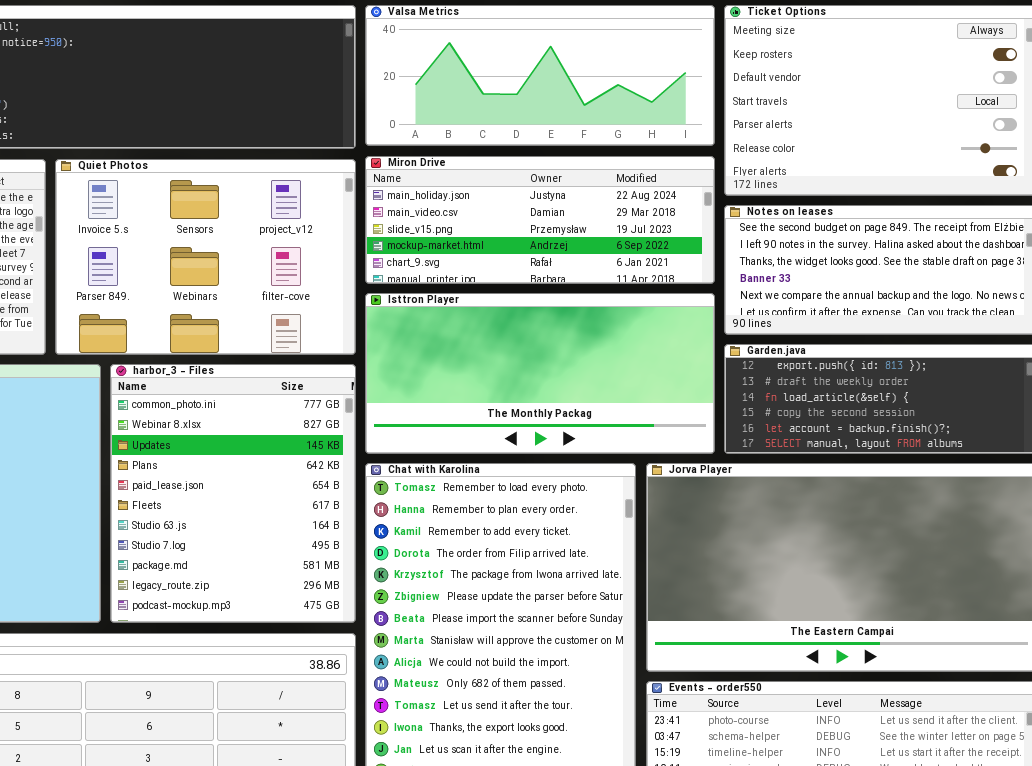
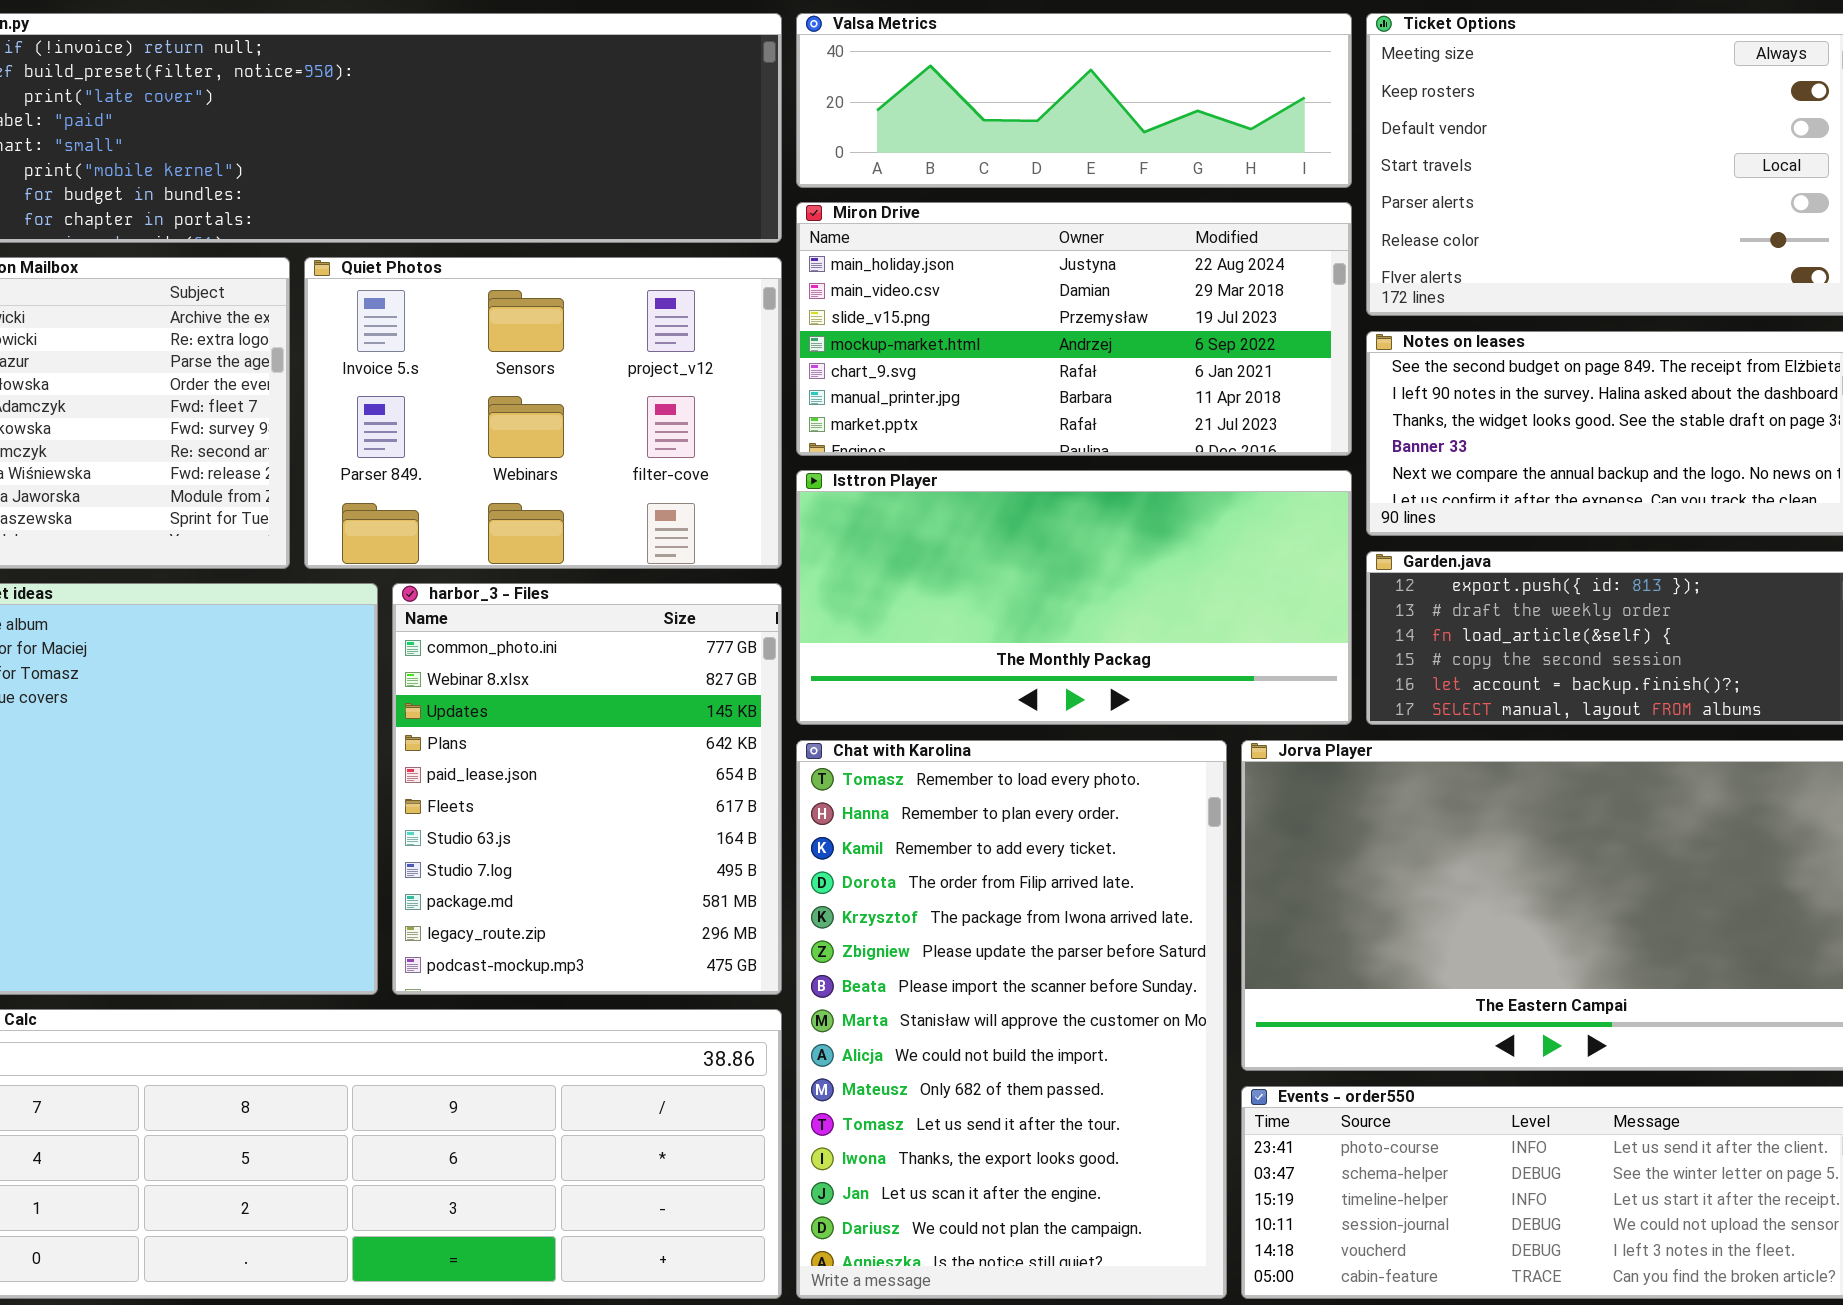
Valsa Metrics: [365,5,715,146] -> [796,13,1352,188], resized
Miron Drive: [365,156,715,284] -> [796,202,1352,456], resized

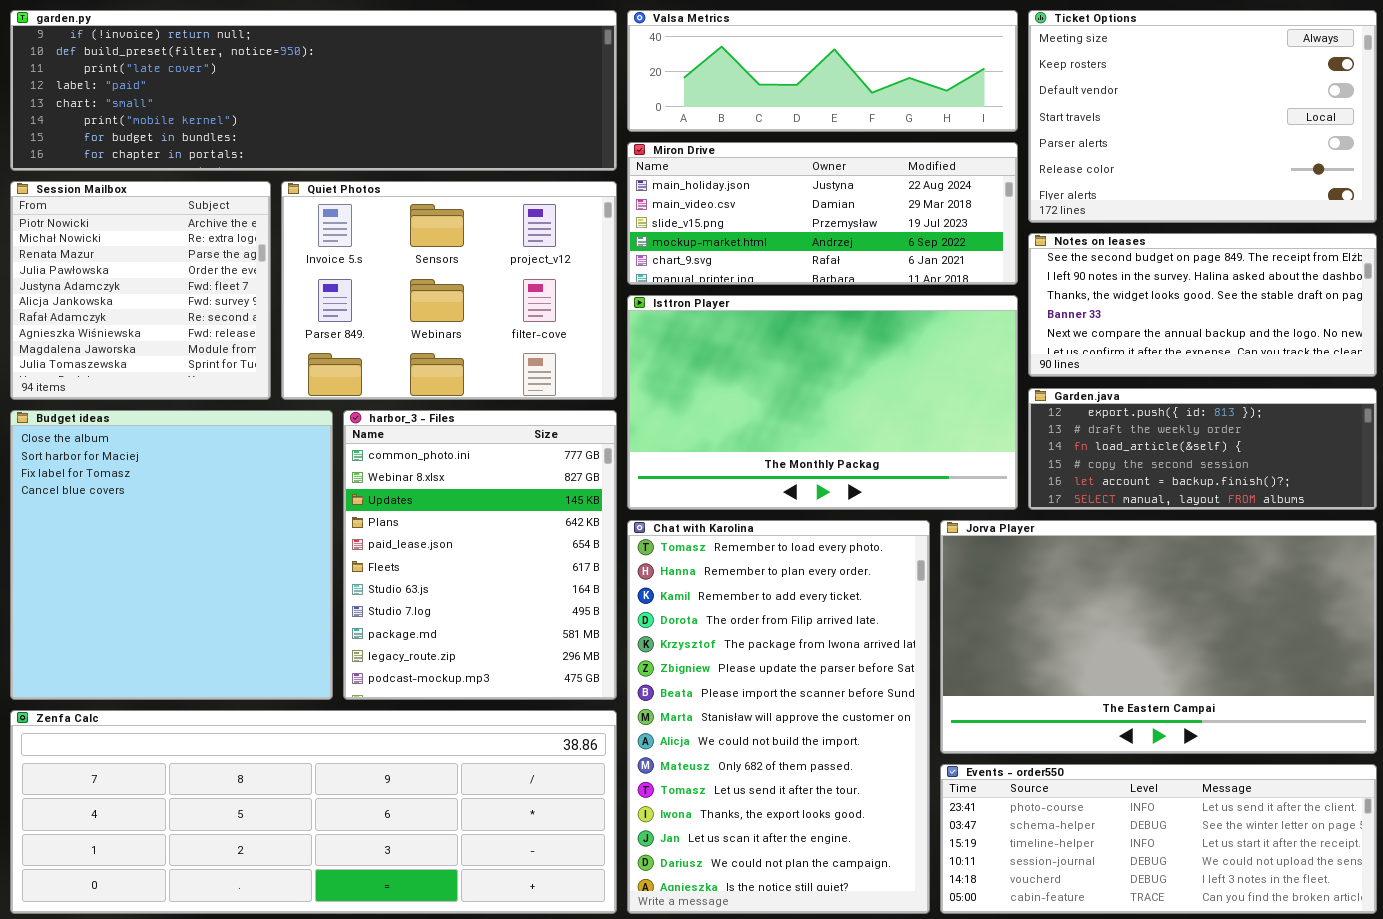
Miron Drive: [796,202,1352,456] -> [627,142,1018,285], resized
Isttron Player: [796,470,1352,725] -> [627,295,1018,510], resized

